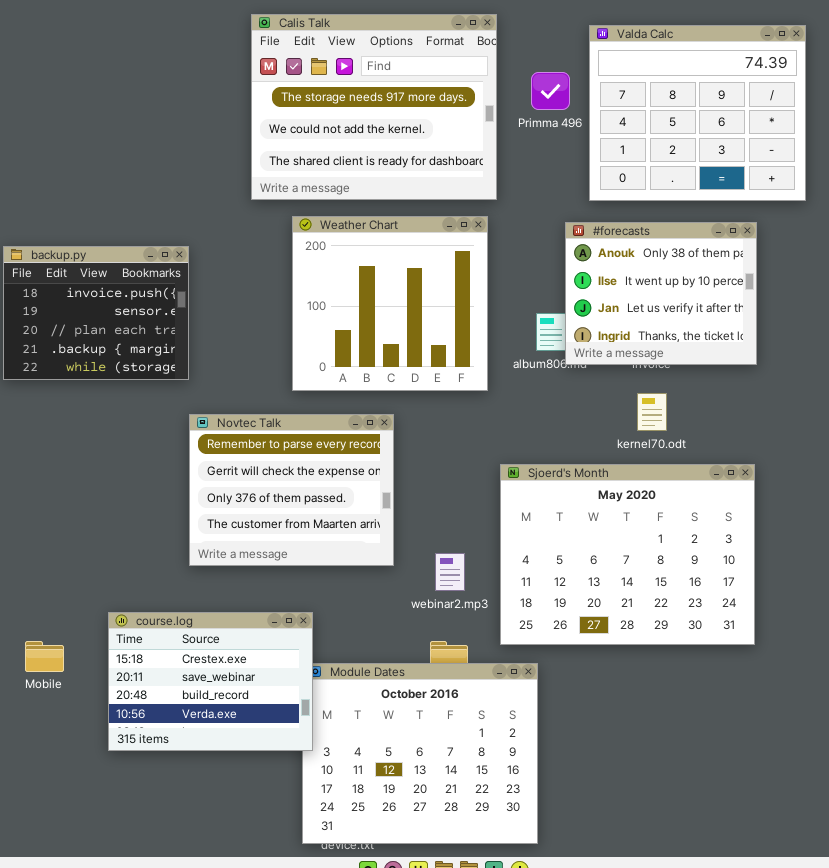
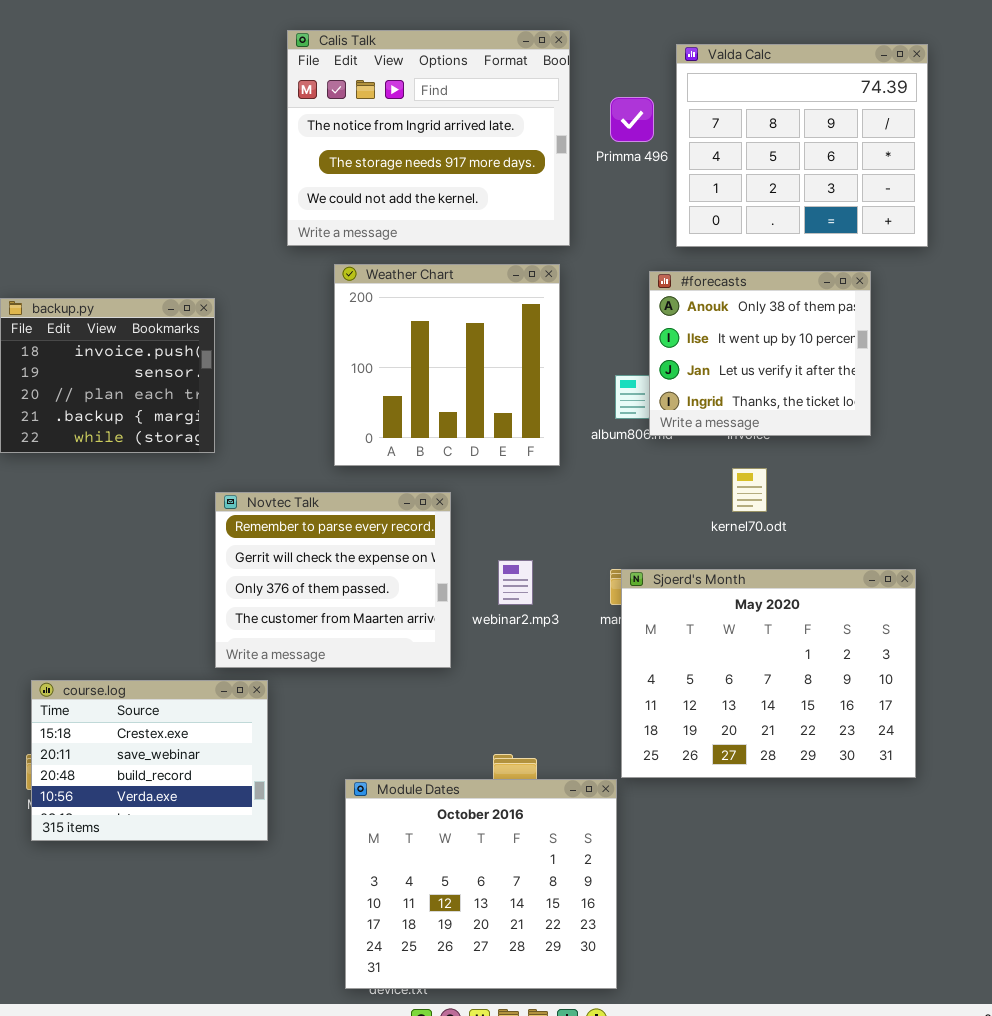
Calis Talk: [251,14,497,200] -> [287,30,570,246], scrolled up 1 row
Sjoerd's Month: [500,464,755,645] -> [621,569,916,778], moved
webinar2.mp3: [435,553,465,591] -> [498,560,533,605], moved
course.log: [108,612,313,751] -> [31,680,268,841], moved

